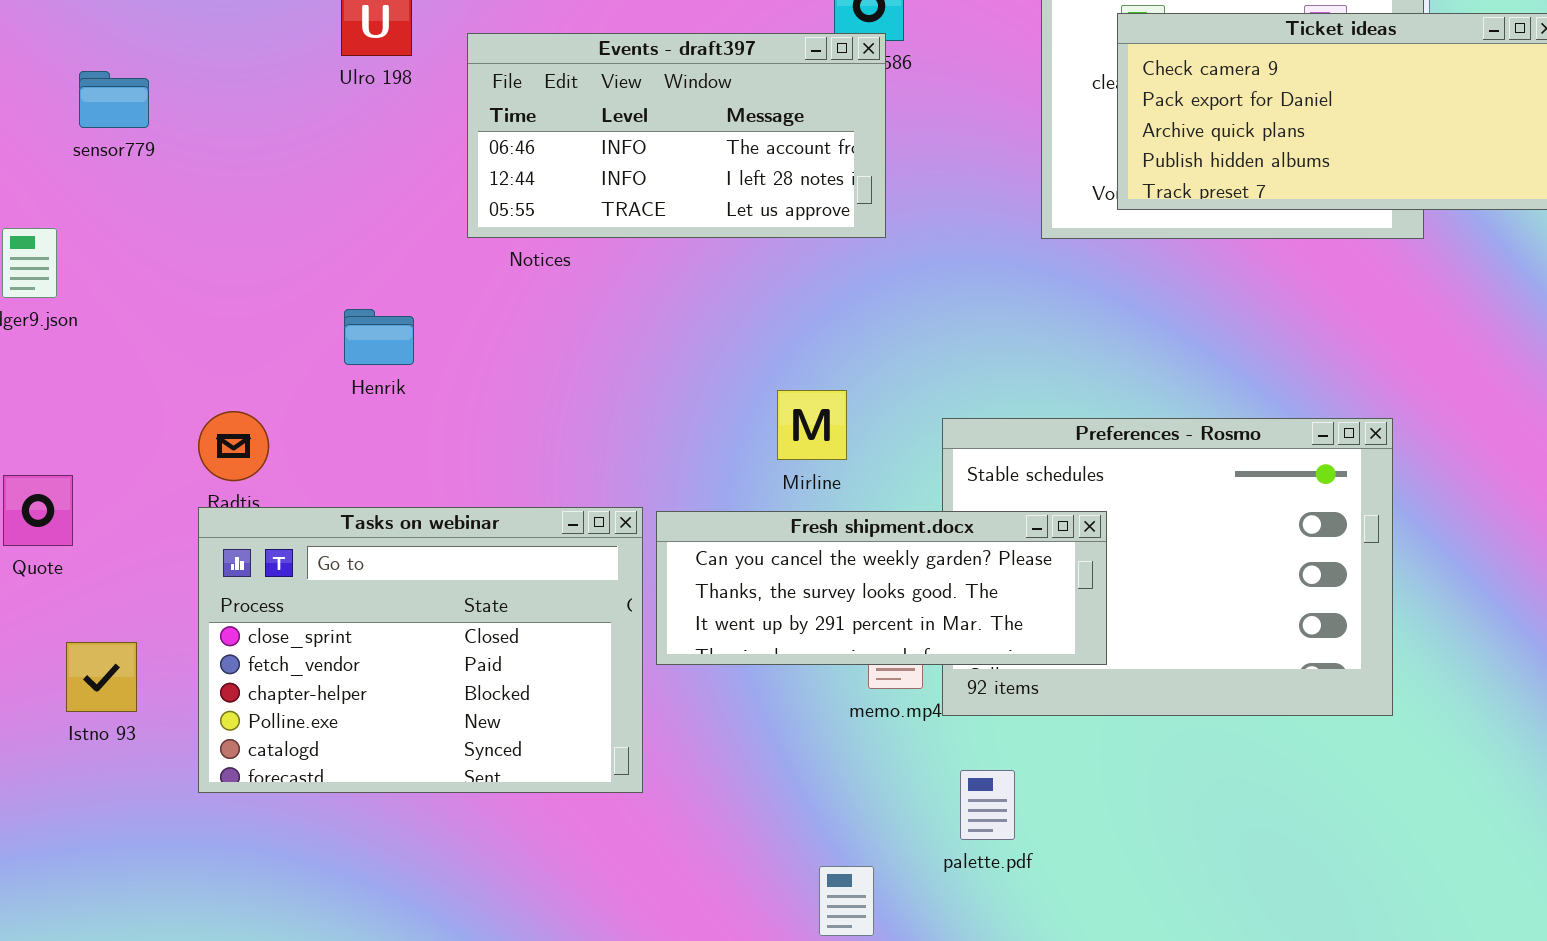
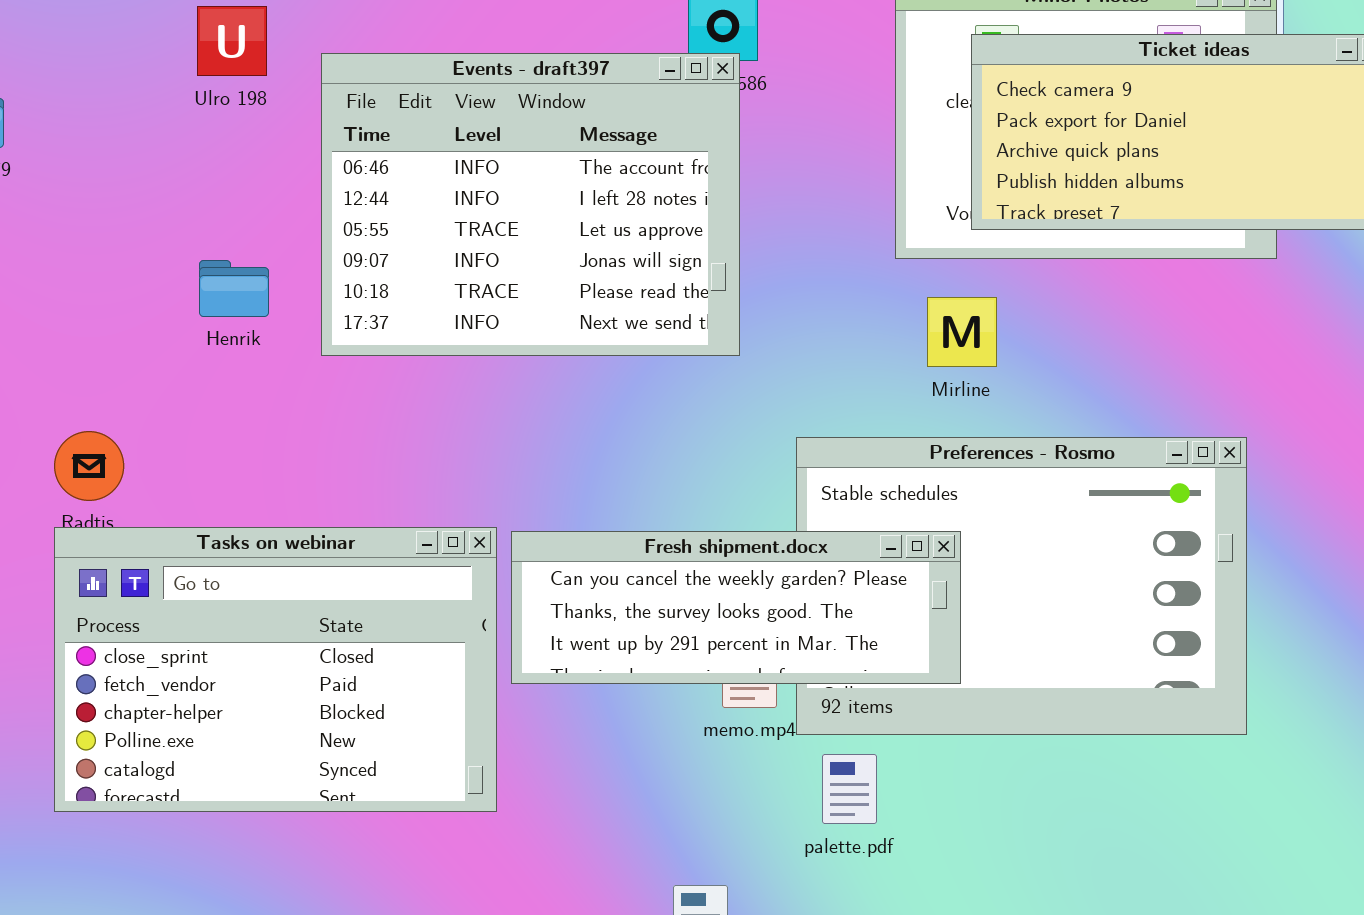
Events - draft397: [467,33,886,238] -> [321,53,740,356], resized
Henrik: [344,309,414,365] -> [199,260,269,317], moved
Mirline: [777,390,847,460] -> [927,297,997,367], moved
palette.pdf: [960,770,1015,840] -> [822,754,877,824], moved

